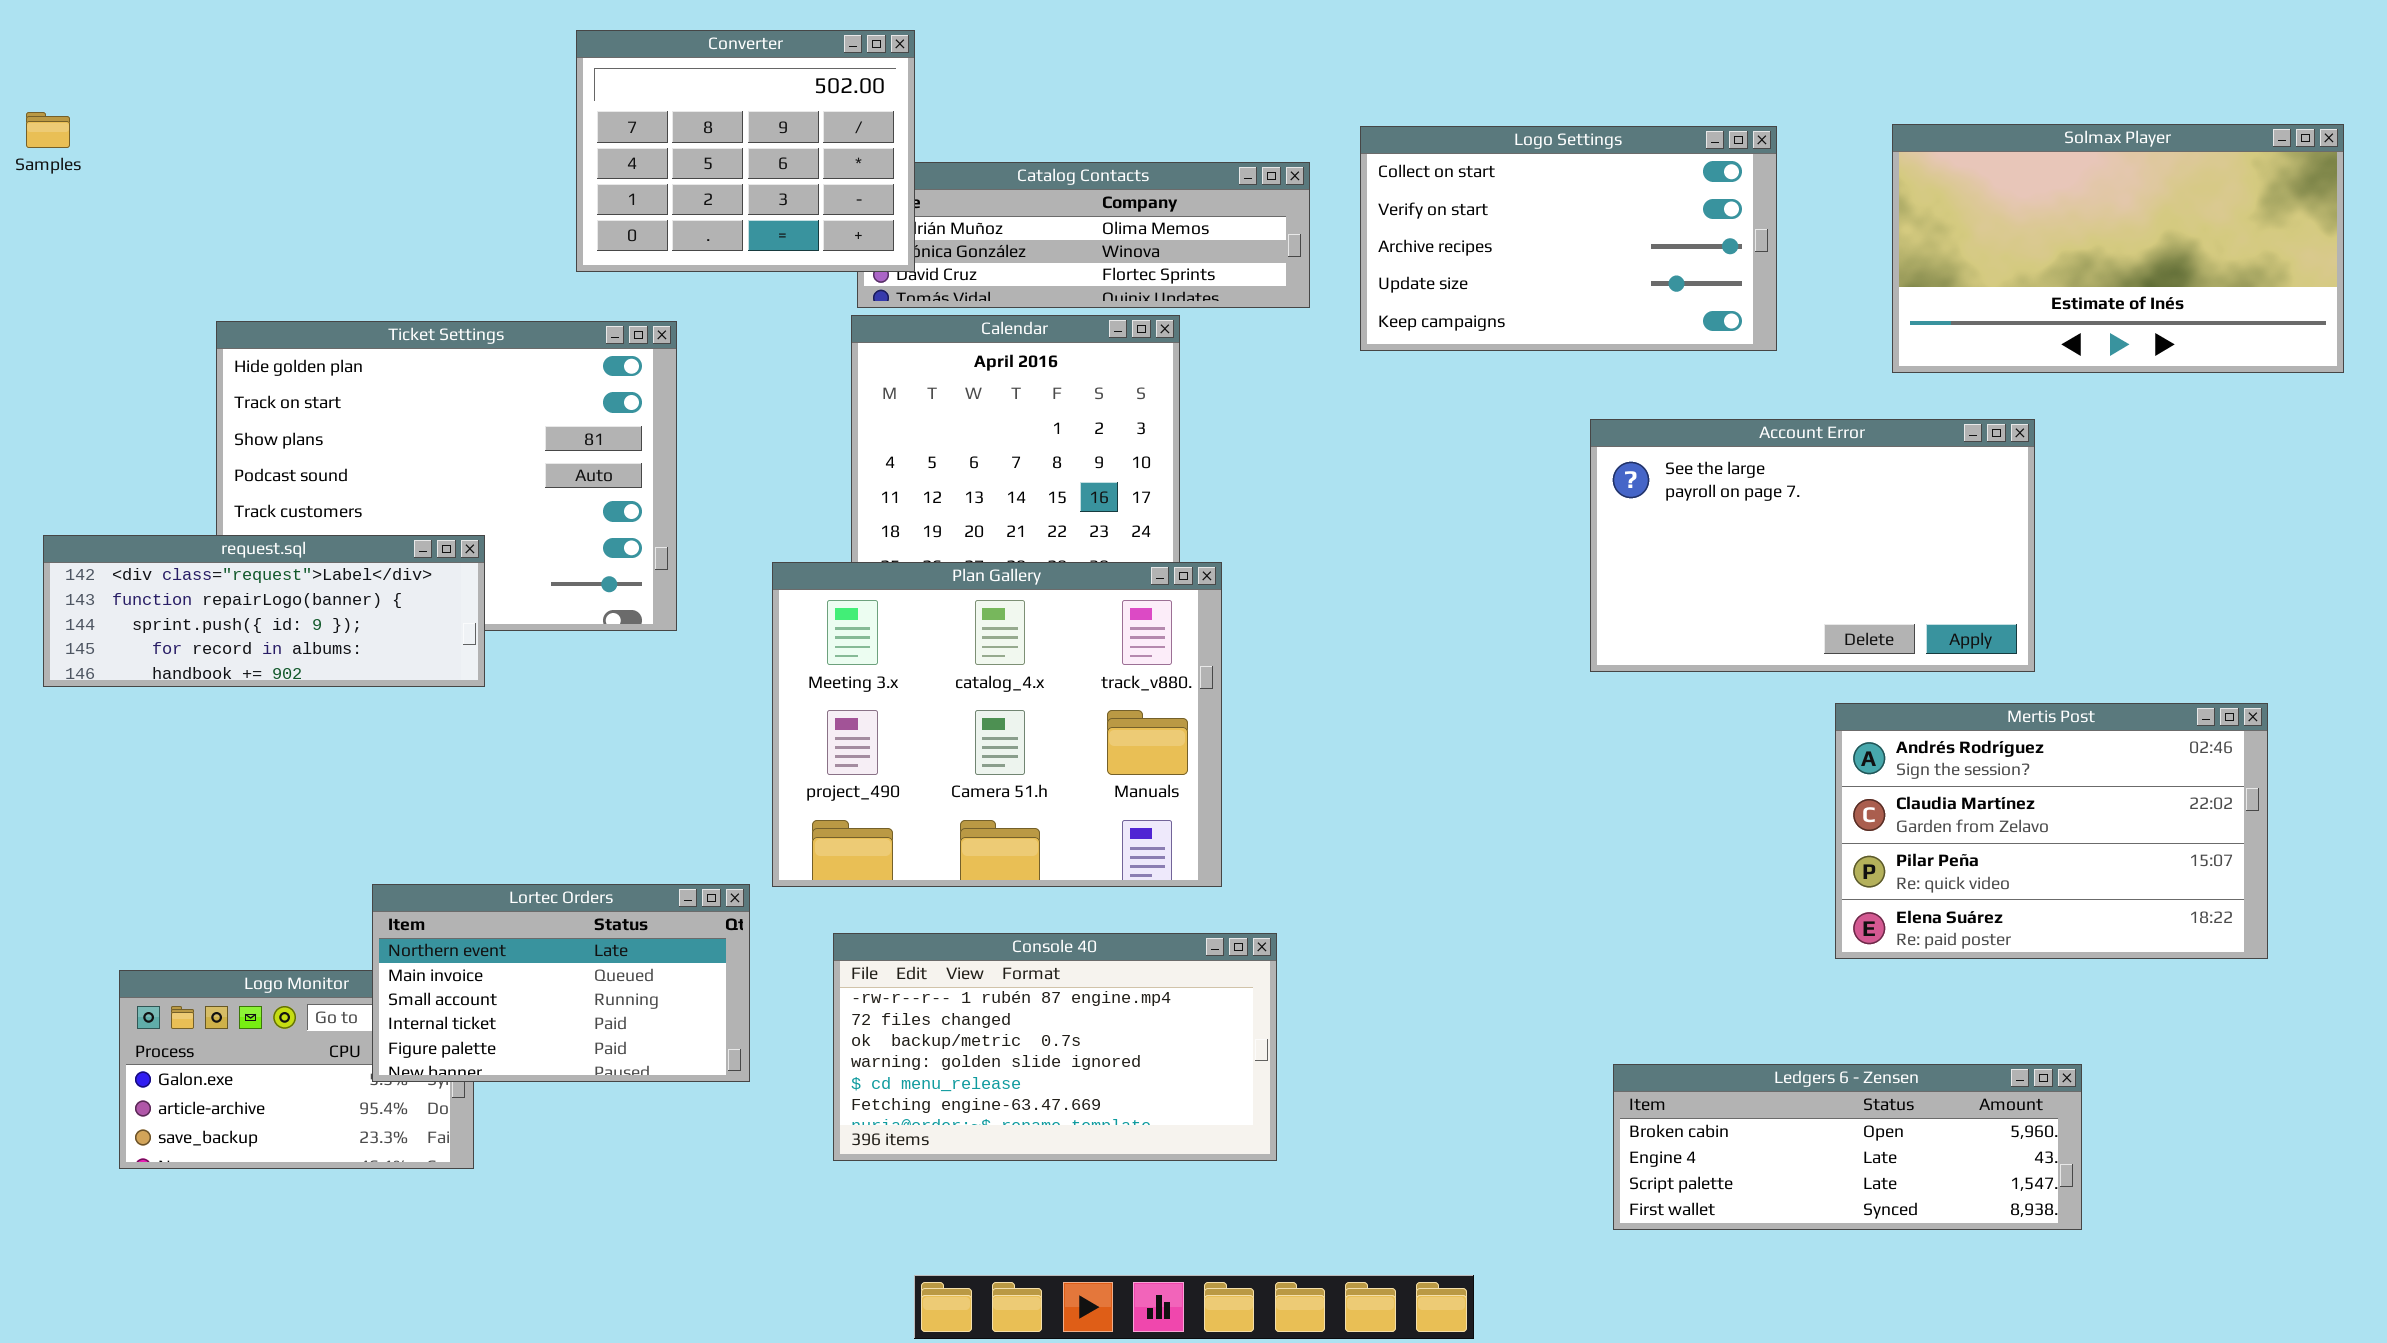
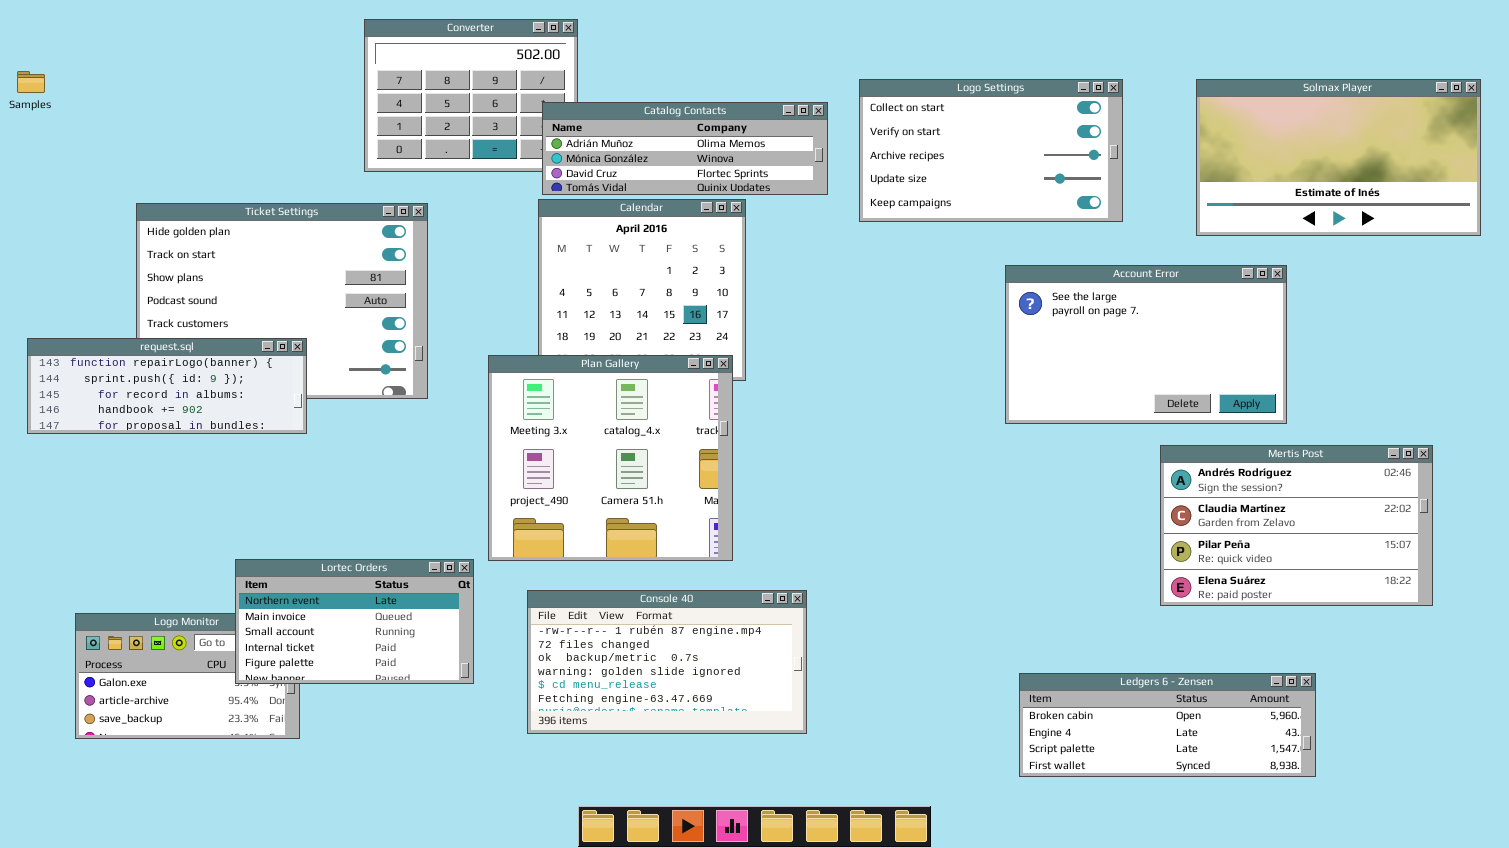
Catalog Contacts: [857,162,1310,308] -> [542,102,828,195], raised
request.sql: [43,535,485,687] -> [27,338,307,434], scrolled down 1 row
Plan Gallery: [772,562,1222,887] -> [488,355,733,561], resized

